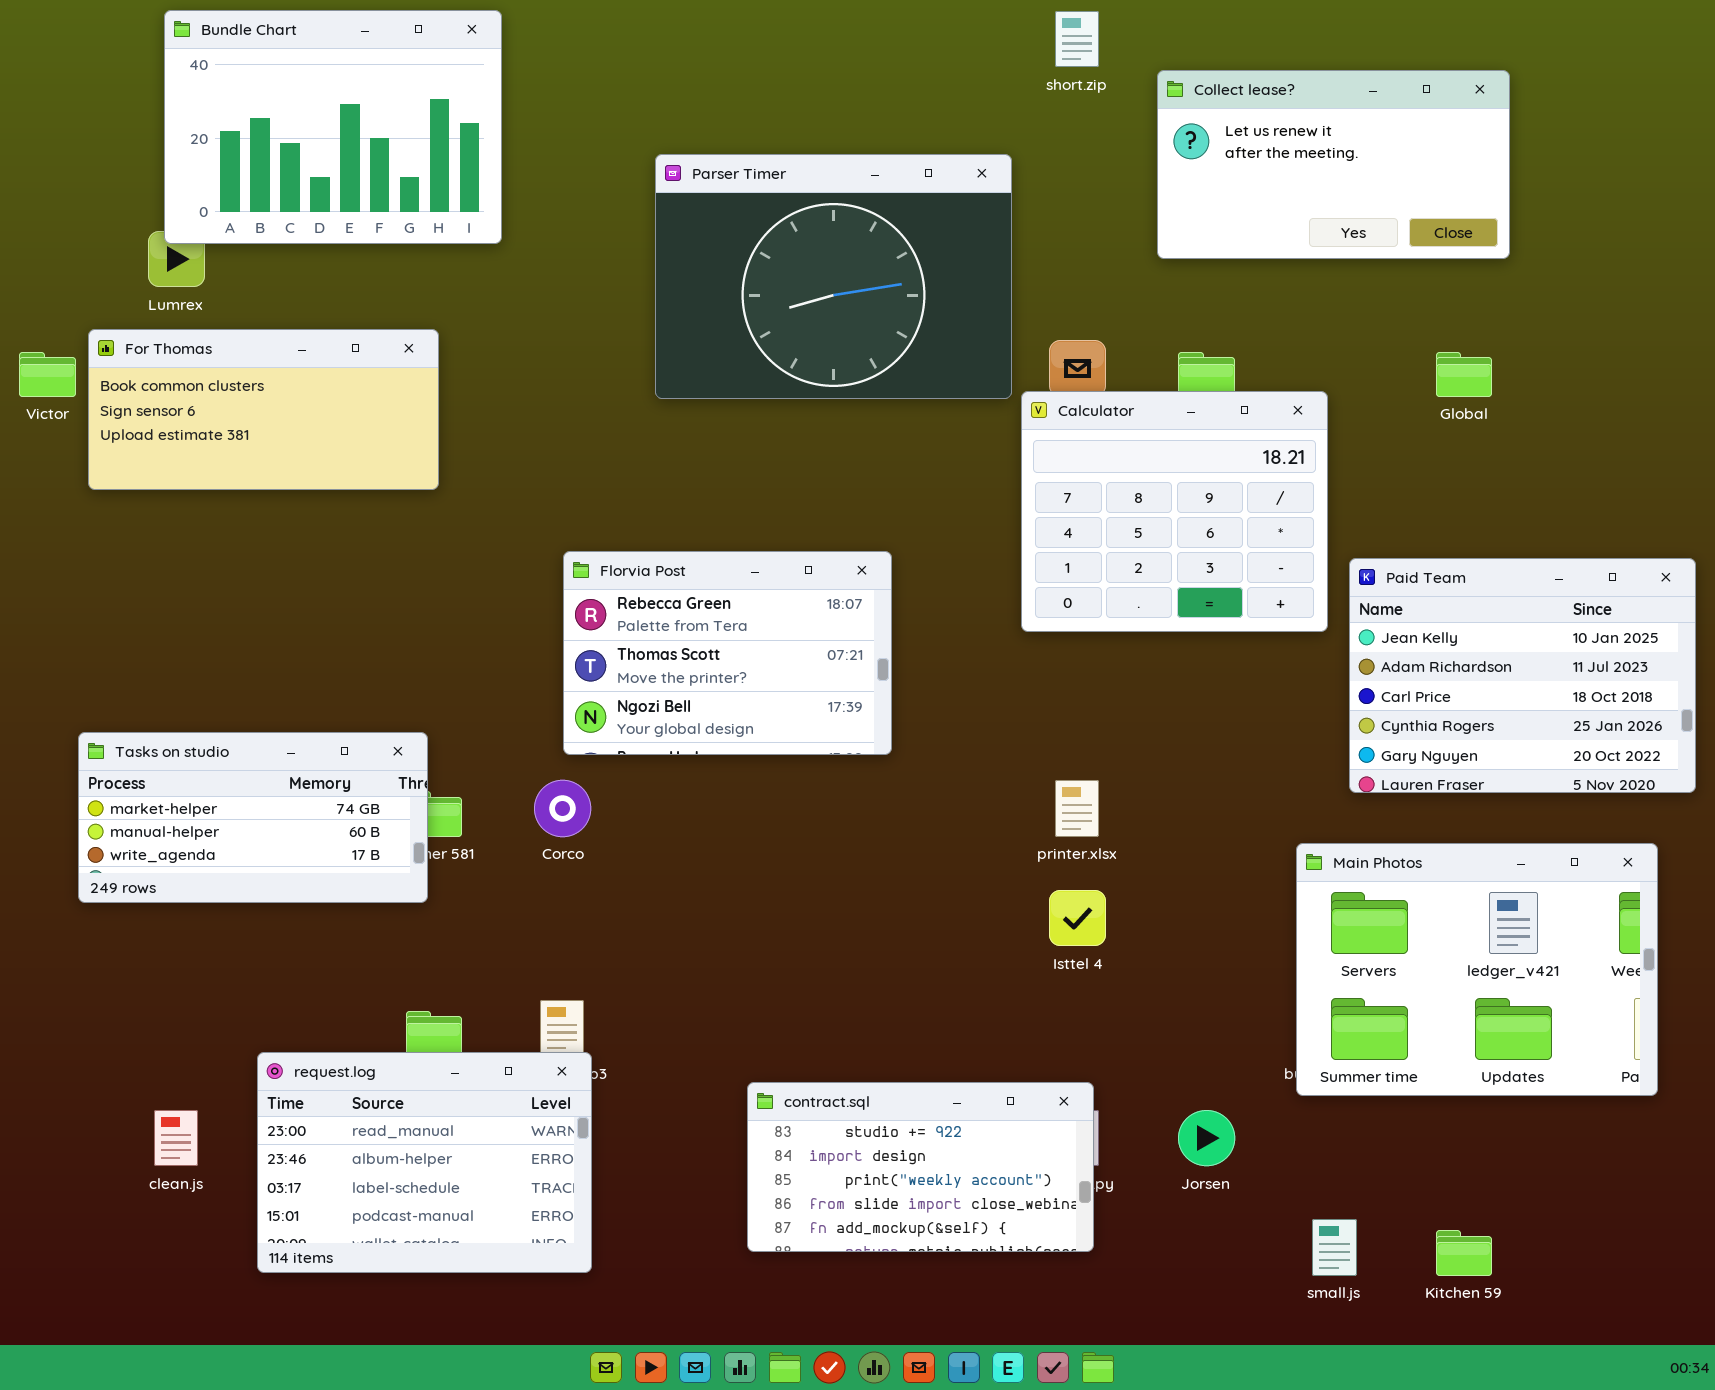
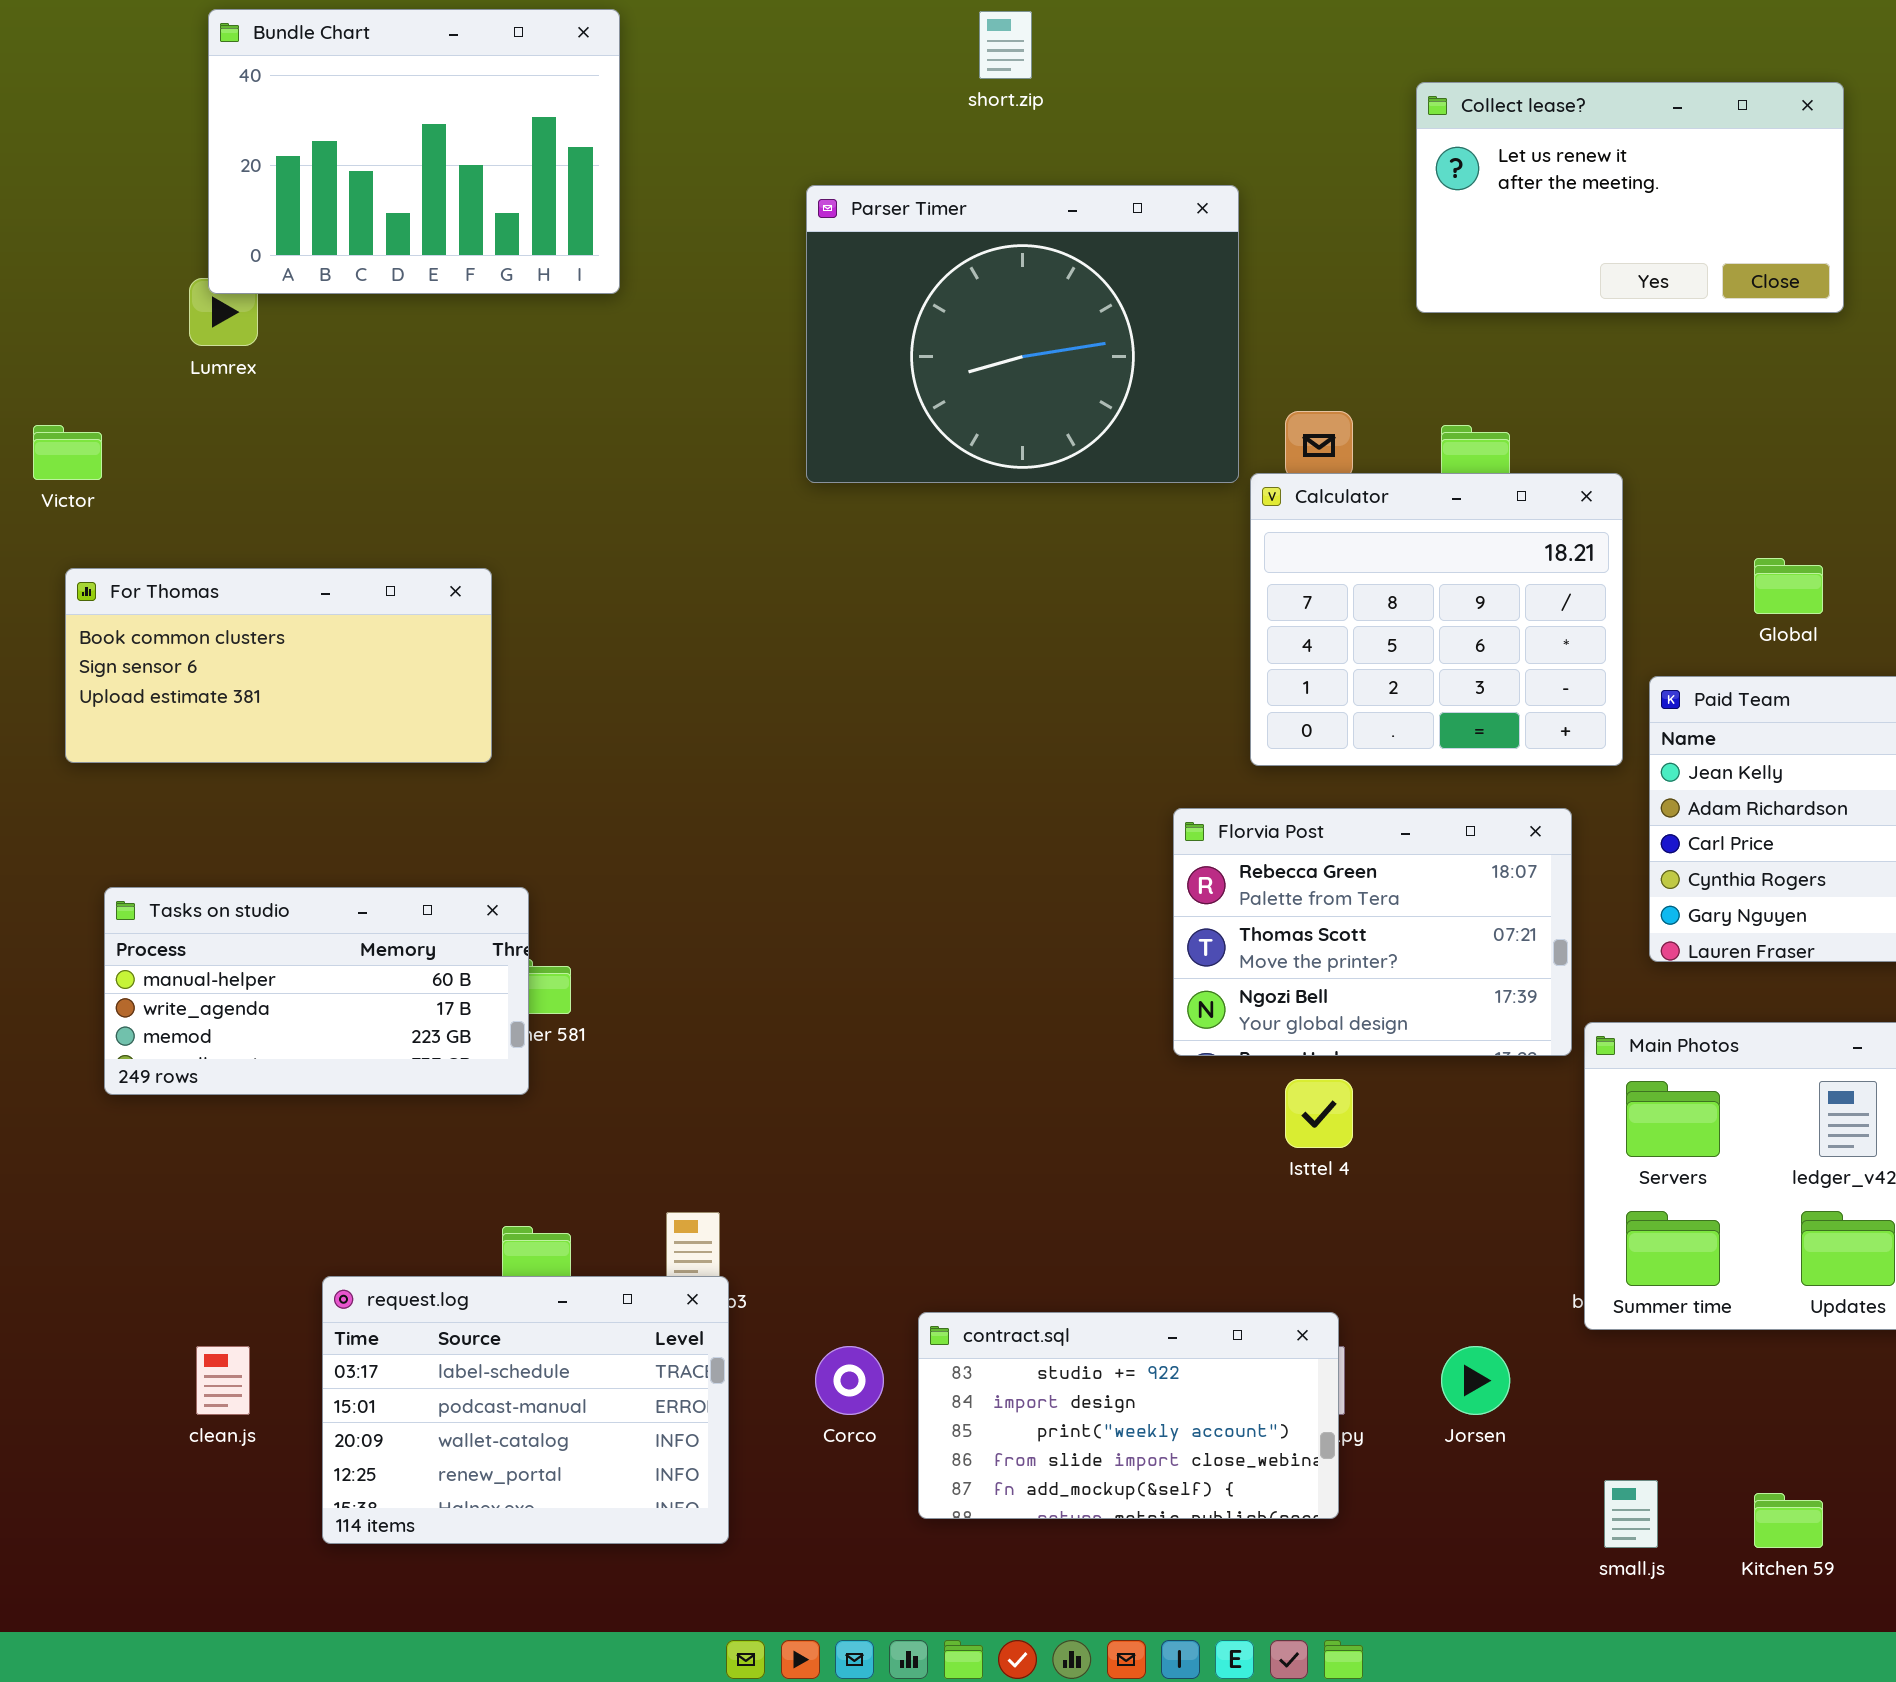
short.zip: [1055,11,1099,67] -> [979,11,1032,79], moved
For Thomas: [88,329,439,490] -> [65,568,492,763], moved
Global: [1436,352,1492,397] -> [1754,558,1823,614], moved
Florvia Post: [563,551,892,755] -> [1173,808,1572,1056], moved
Tasks on studio: [78,732,428,903] -> [104,887,529,1095], scrolled down 1 row
Corco: [534,780,591,837] -> [815,1346,884,1415], moved
request.log: [257,1052,592,1273] -> [322,1276,729,1544], scrolled down 2 rows

